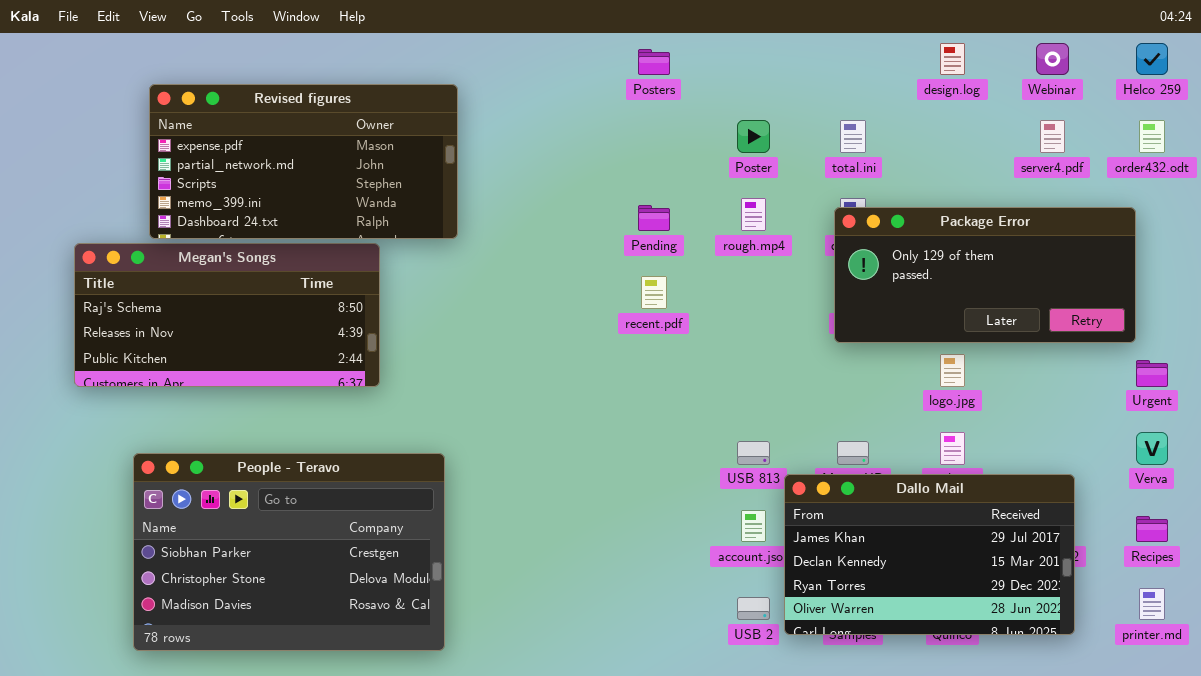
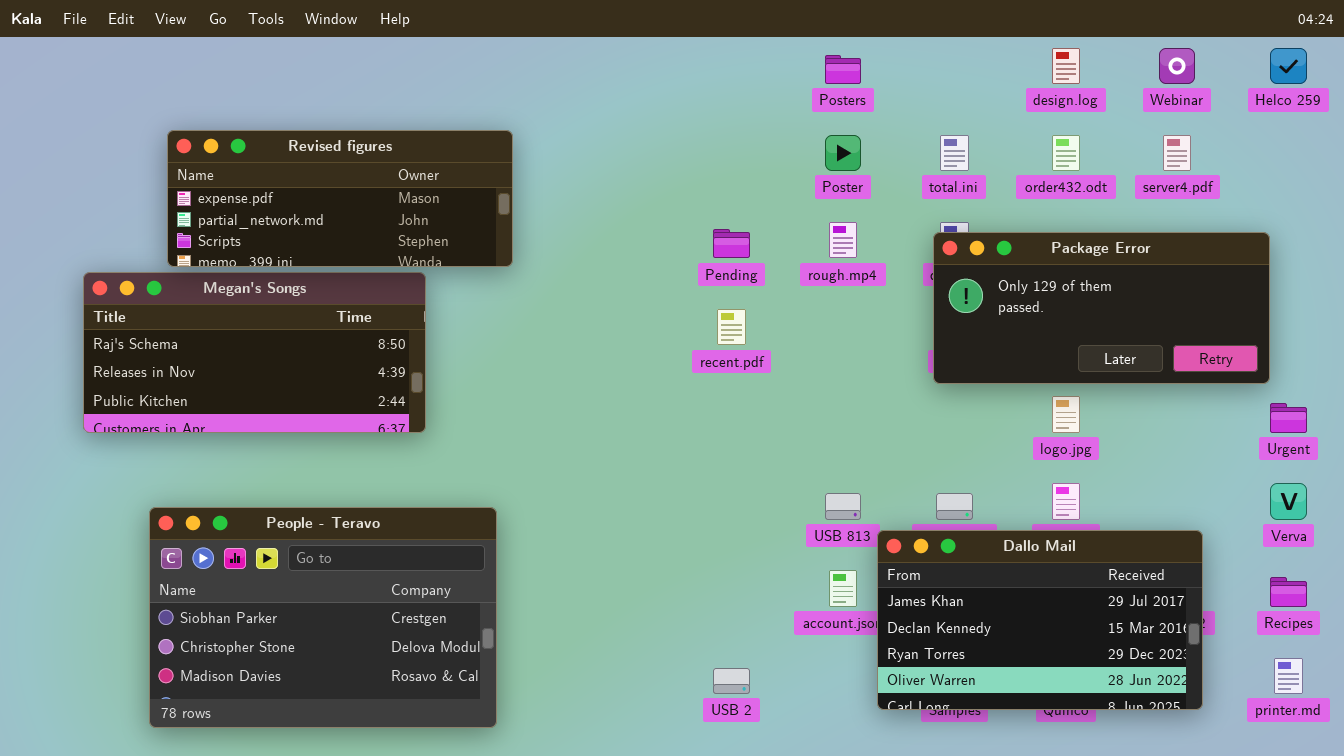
Posters: [638,49,670,75] -> [825,55,861,84], moved
Revised figures: [149,84,458,239] -> [167,130,513,267], resized
order432.odt: [1139,120,1165,153] -> [1052,135,1080,171], moved
USB 2: [737,597,770,620] -> [713,668,750,694], moved

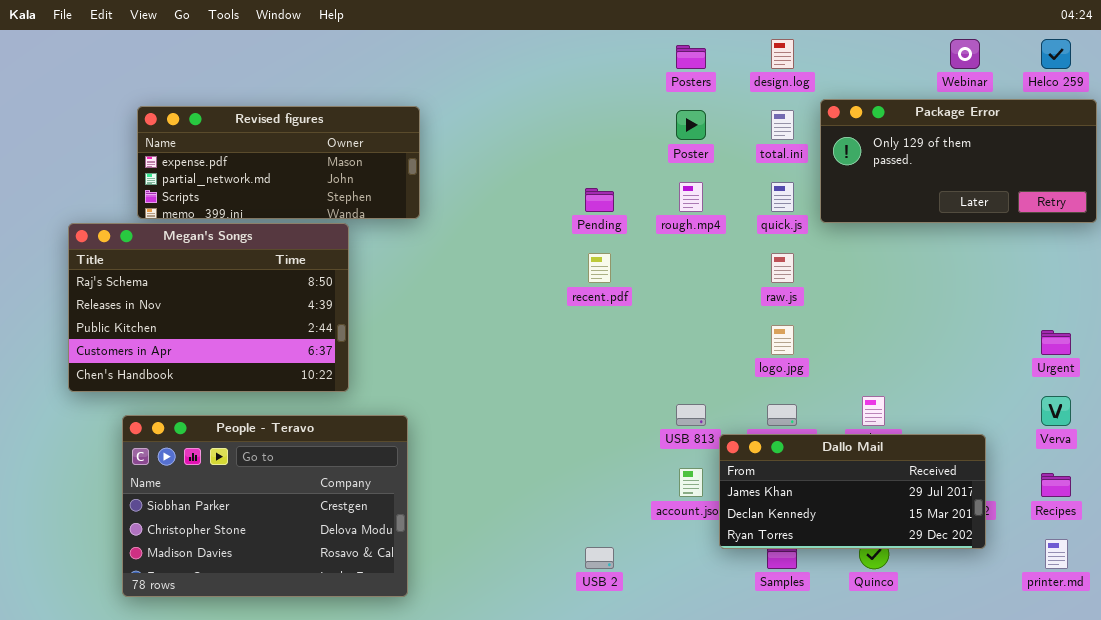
design.log: [1052,48,1080,84] -> [771,39,794,69], moved
Package Error: [933,232,1270,384] -> [820,99,1097,223], moved
Megan's Songs: [83,272,426,433] -> [68,223,349,392], resized
logo.jpg: [1052,396,1080,433] -> [771,325,794,355], moved
Dallo Mail: [877,530,1203,710] -> [719,434,986,549], resized

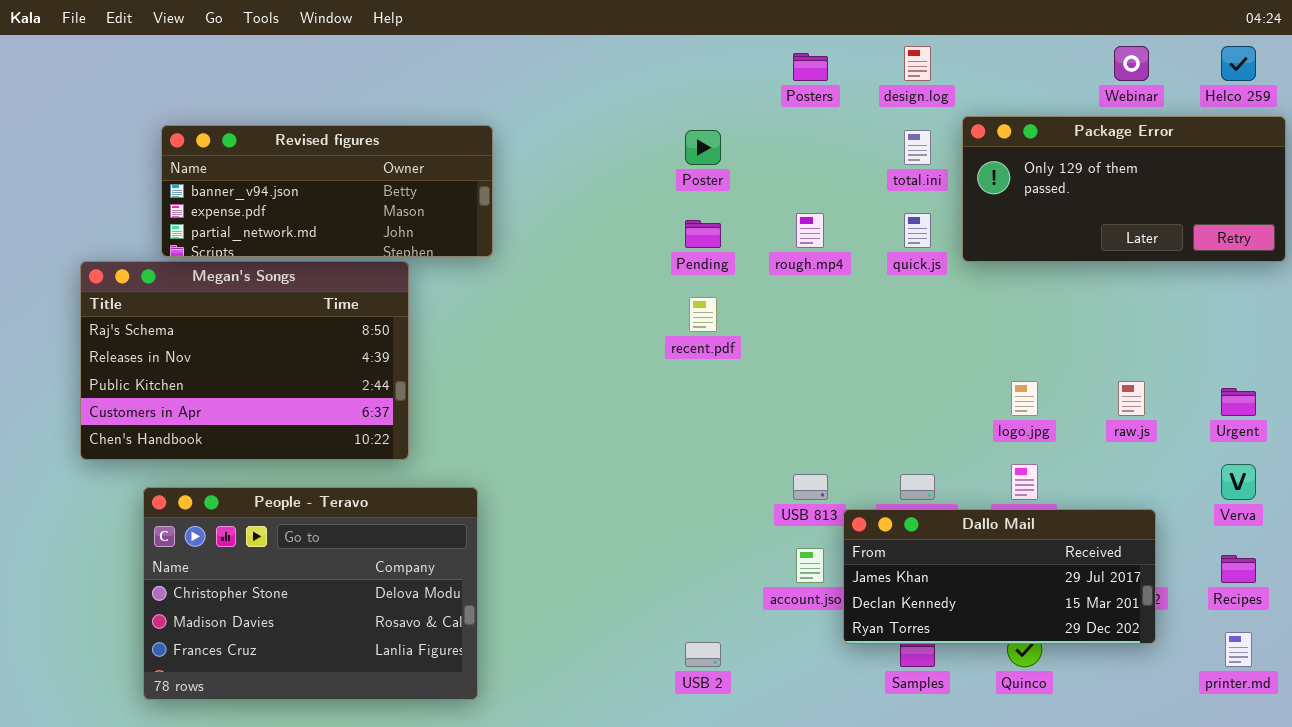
Revised figures: [137,106,420,219] -> [161,125,493,257], scrolled up 1 row
Poster: [676,110,706,140] -> [685,130,721,165], moved
raw.js: [771,253,794,283] -> [1118,381,1145,416], moved
logo.jpg: [771,325,794,355] -> [1011,381,1038,416], moved
People - Teravo: [122,415,408,597] -> [143,487,478,700], scrolled down 1 row

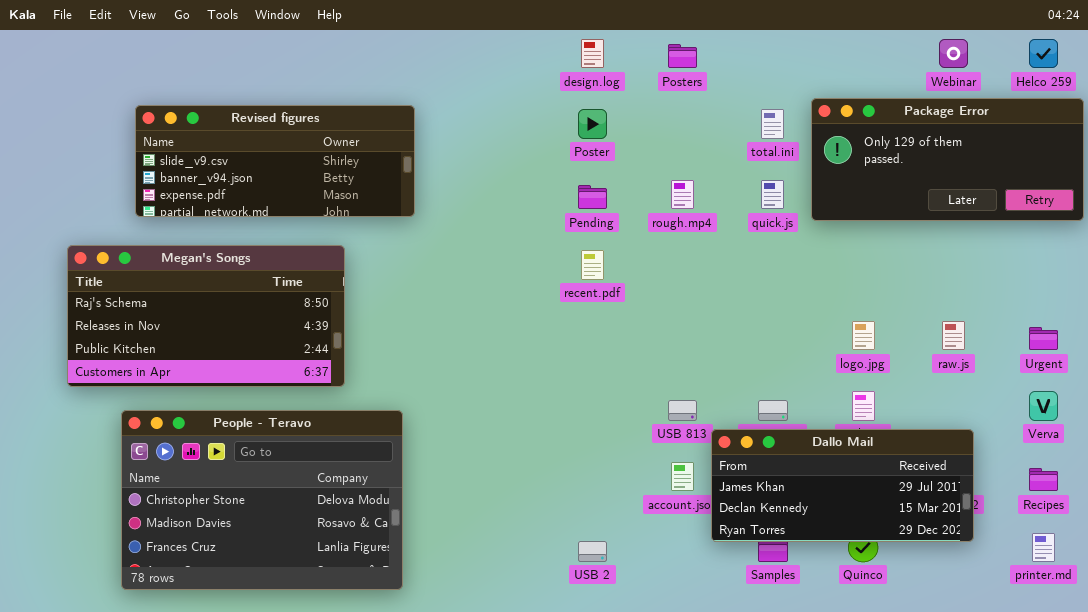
design.log: [904,46,931,81] -> [581,39,604,68], moved
Revised figures: [161,125,493,257] -> [135,105,415,217], scrolled up 1 row
Megan's Songs: [80,261,409,460] -> [67,245,345,387], resized

